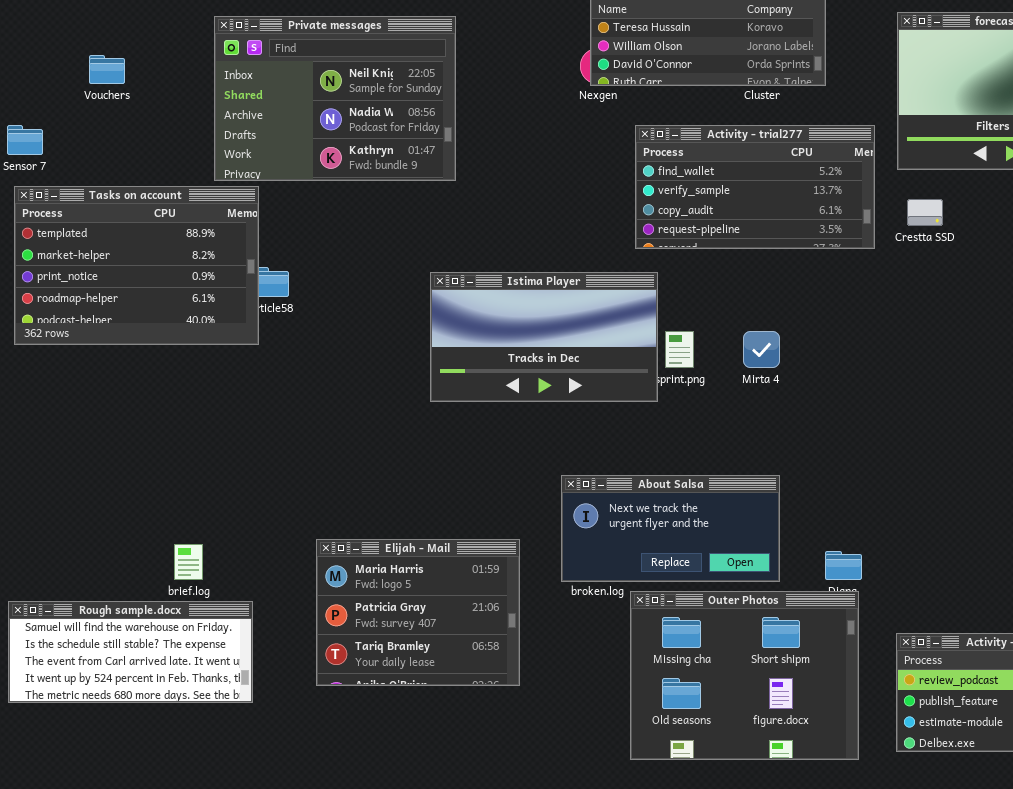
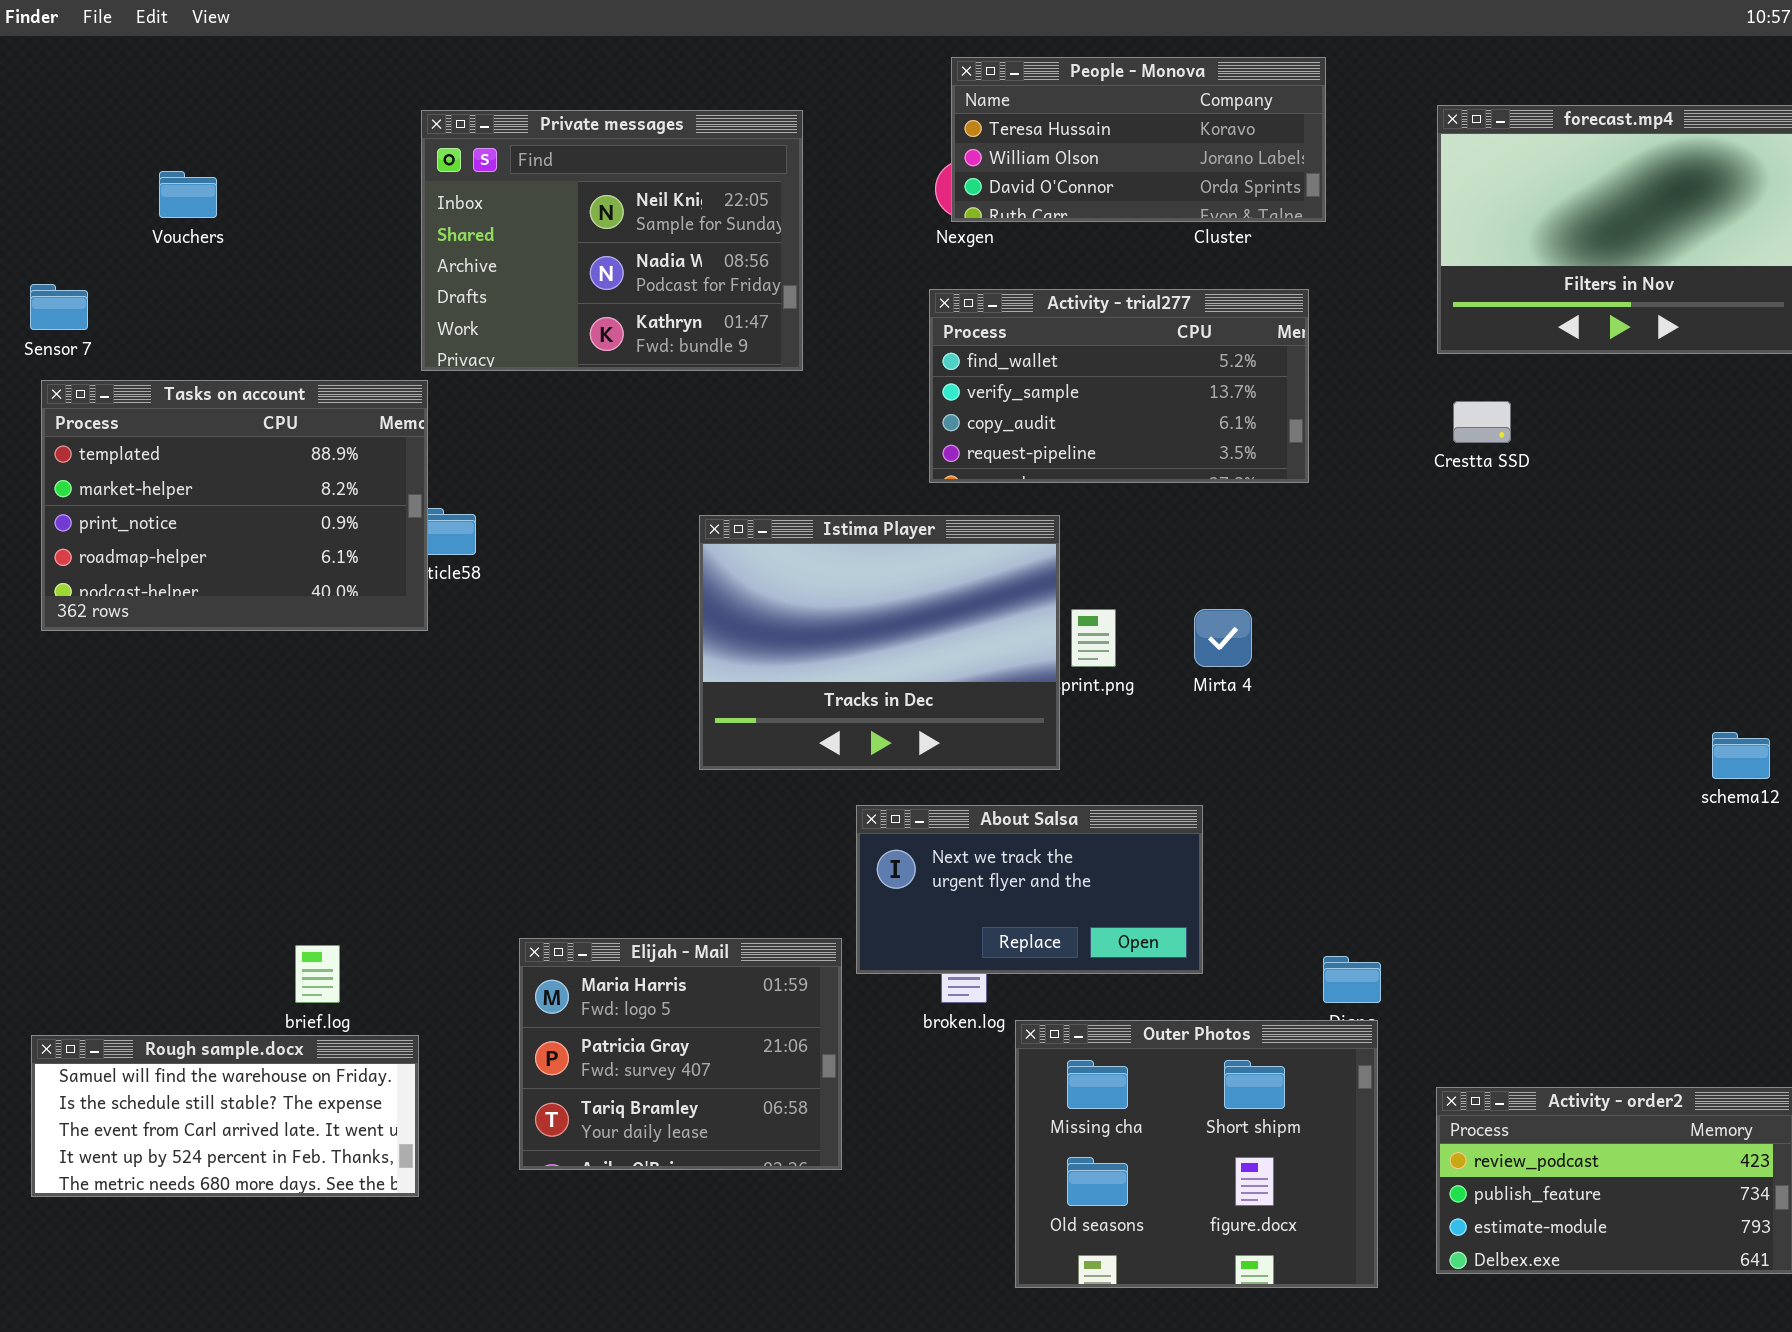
Private messages: [214,16,456,181] -> [421,110,803,371], moved
Activity - trial277: [635,125,875,249] -> [929,289,1309,483], moved
Istima Player: [430,272,658,402] -> [699,515,1060,770], resized
About Salsa: [561,475,780,582] -> [856,805,1203,974], moved

